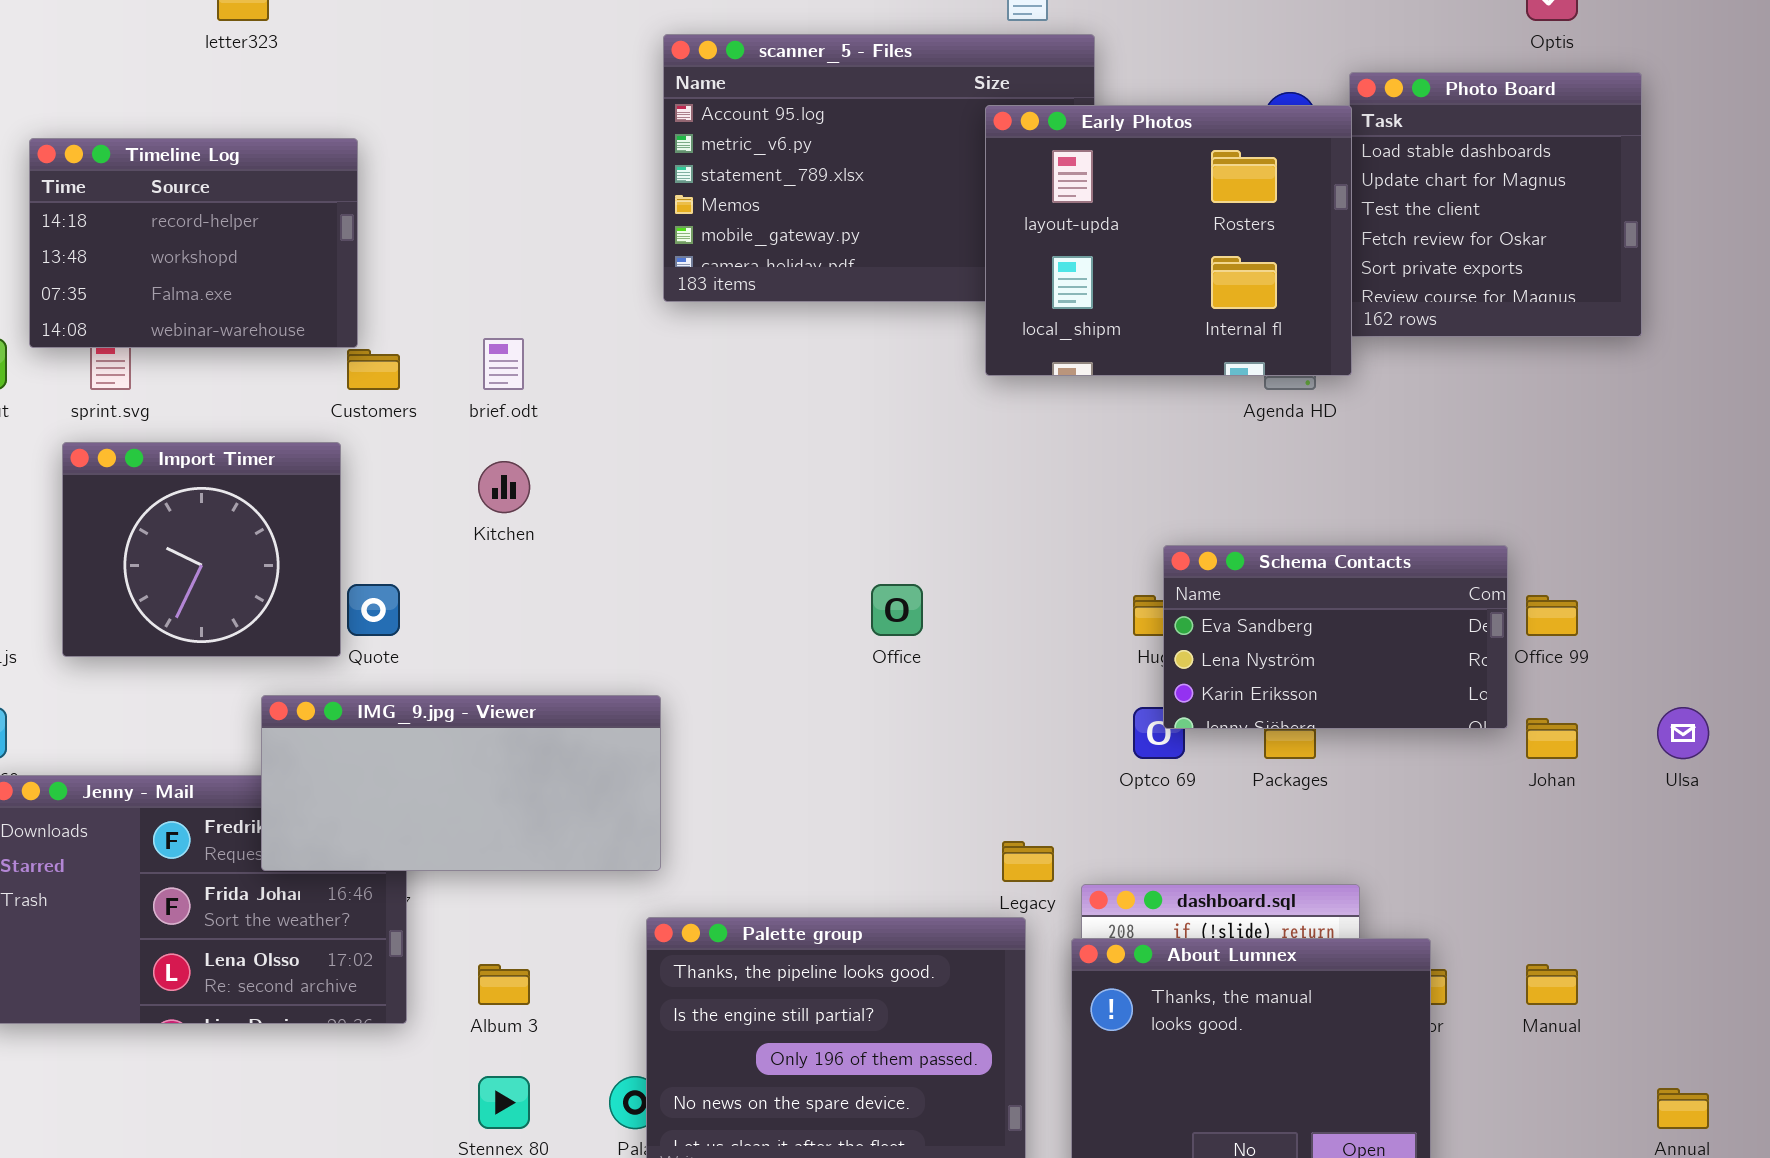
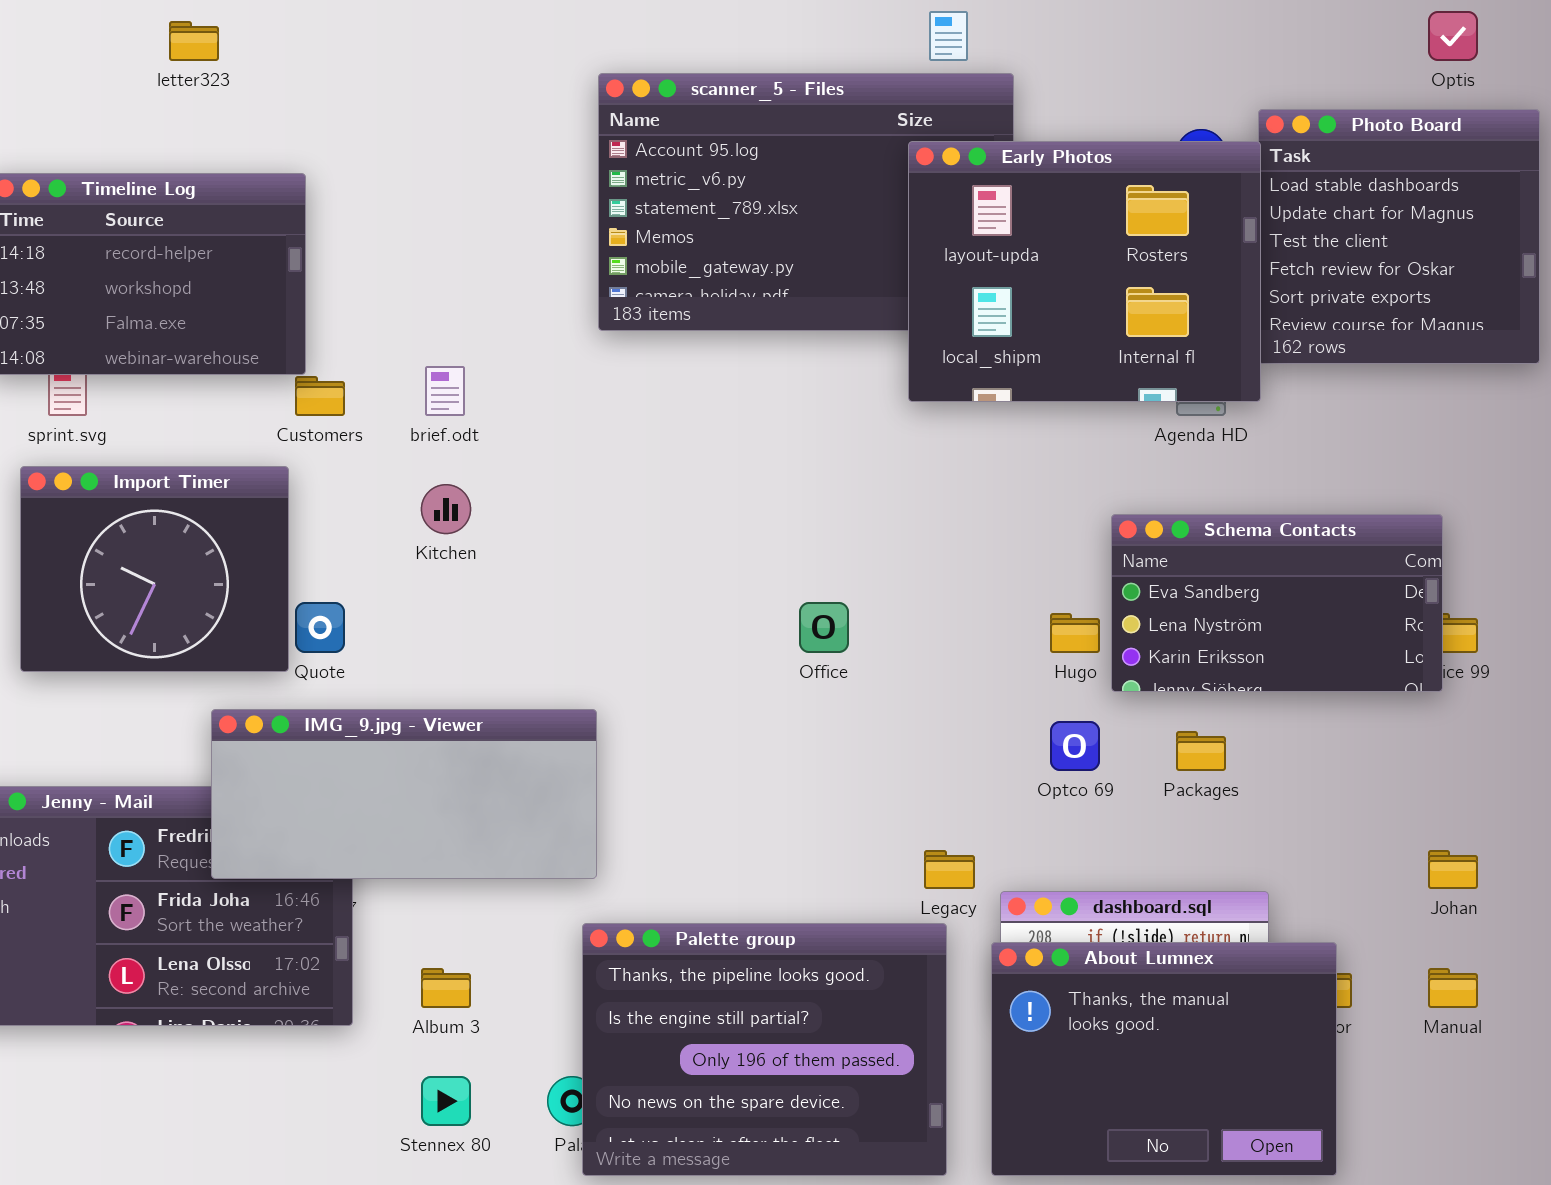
Schema Contacts: [1163,545,1508,729] -> [1111,514,1443,692], moved
Johan: [1526,718,1578,759] -> [1428,850,1478,889], moved

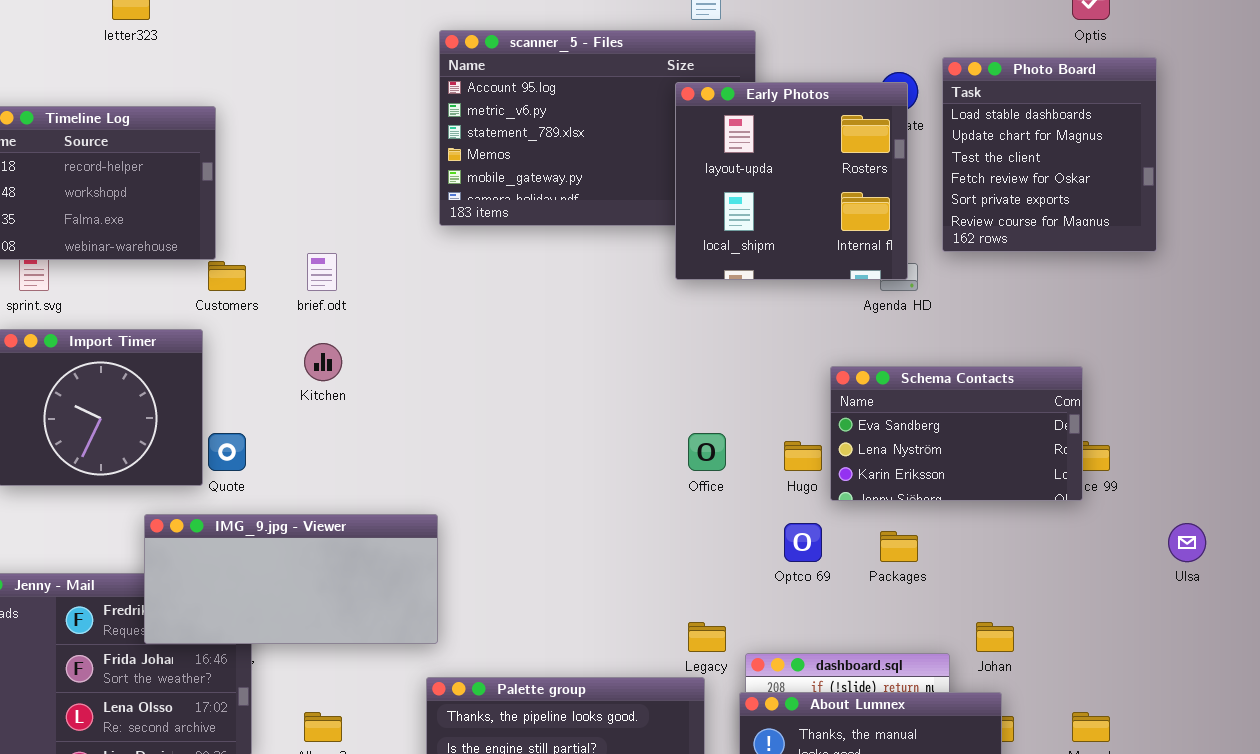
Early Photos: [908,141,1261,402] -> [675,82,908,280], resized
Office: [799,602,849,653] -> [688,433,726,471], moved
Johan: [1428,850,1478,889] -> [976,622,1014,652], moved

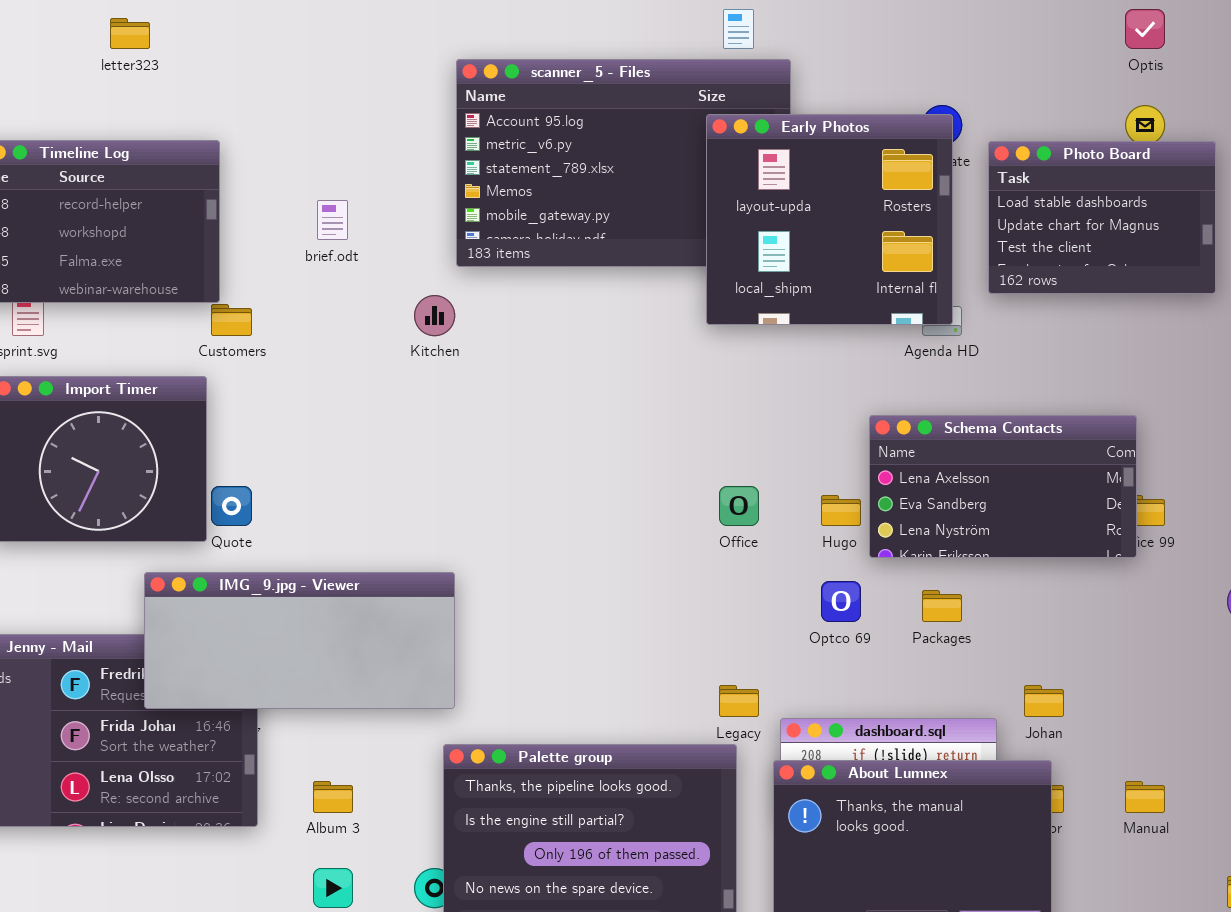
Photo Board: [942,57,1157,252] -> [988,141,1216,294], resized
brief.odt: [307,253,337,291] -> [317,200,348,240], moved
Kitchen: [304,343,342,381] -> [414,295,455,336], moved
Schema Contacts: [830,366,1083,501] -> [869,415,1137,558], scrolled up 1 row

